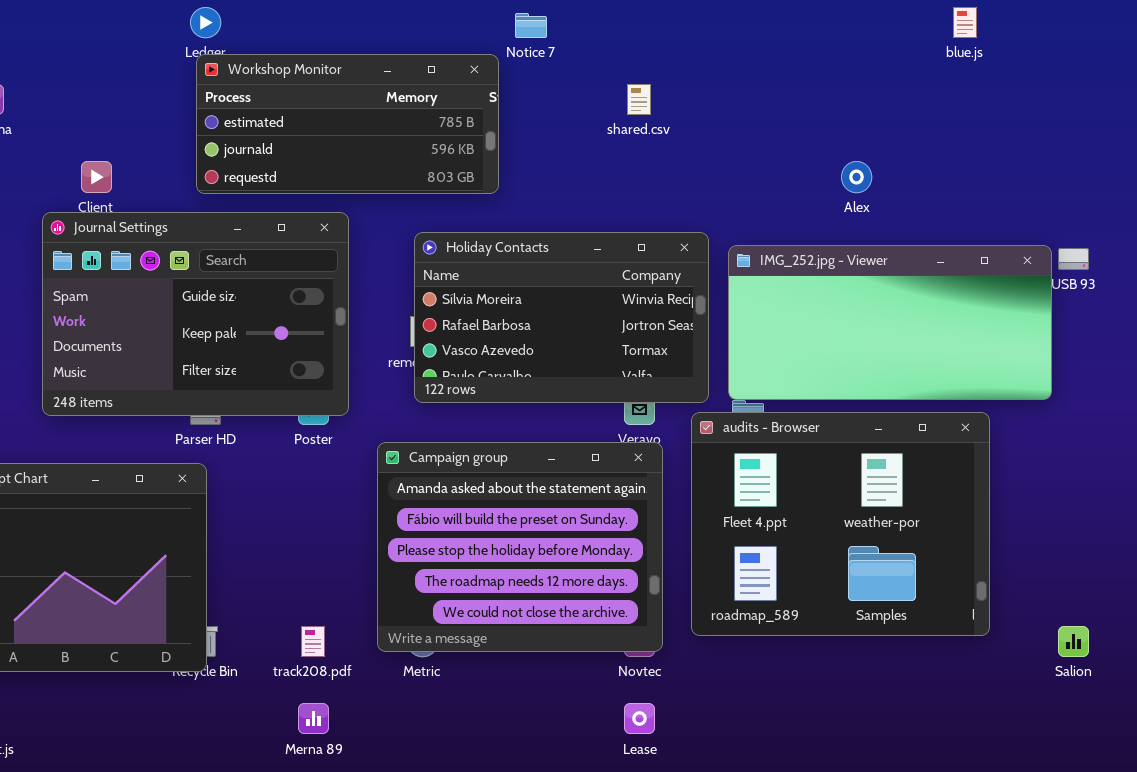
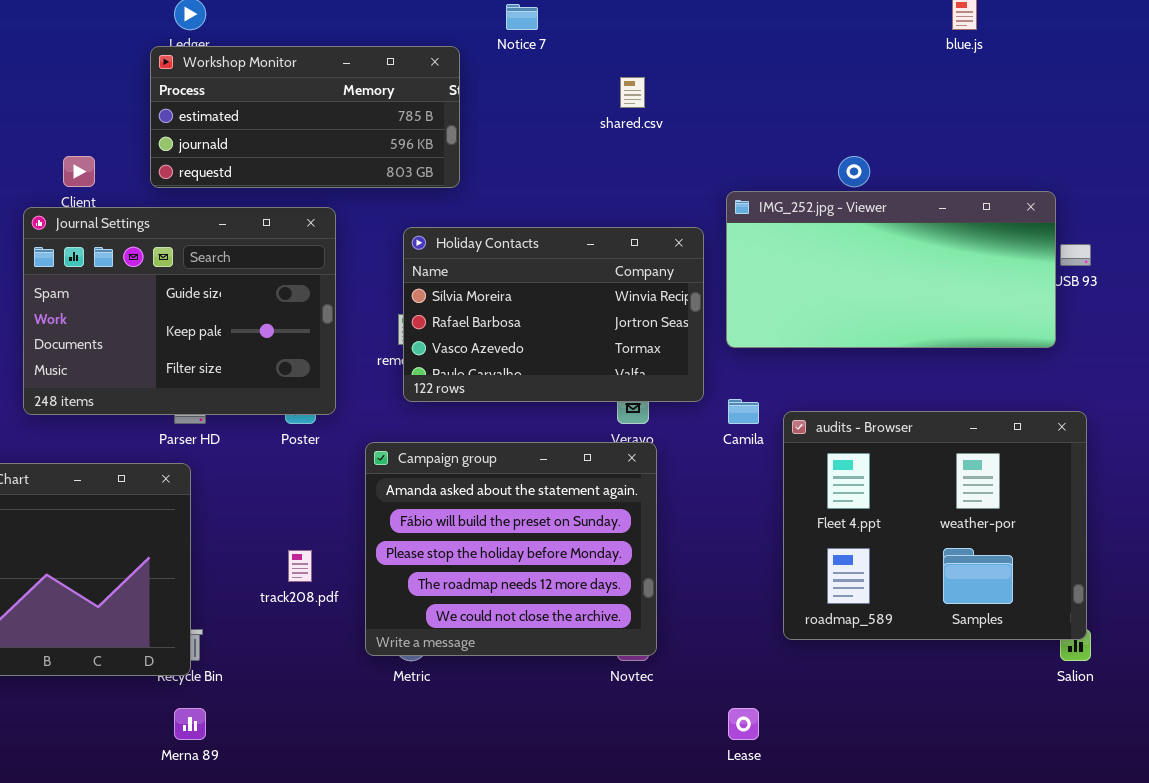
Workshop Monitor: [196,54,499,194] -> [150,46,460,188], moved
IMG_252.jpg - Viewer: [728,245,1052,400] -> [726,191,1056,348], moved
audits - Browser: [691,412,990,636] -> [783,411,1087,640], moved
track208.pdf: [301,626,325,657] -> [288,550,312,582], moved
Merna 89: [298,703,329,734] -> [174,708,206,740], moved
Lease: [624,703,655,734] -> [728,708,759,740], moved

